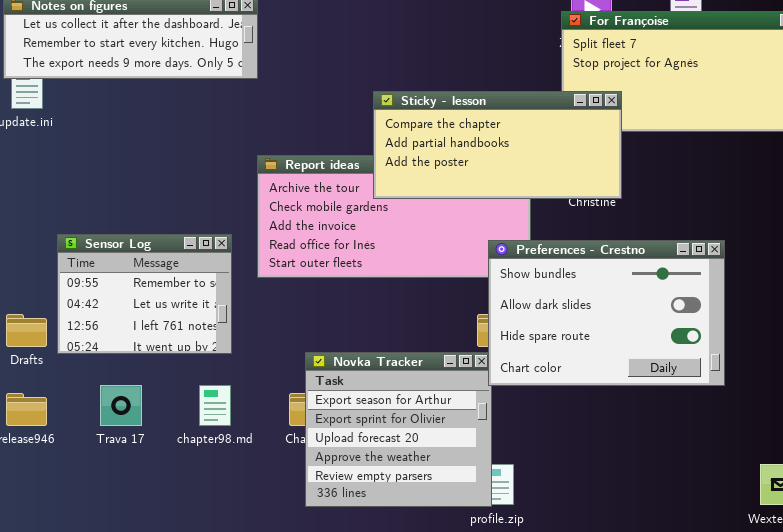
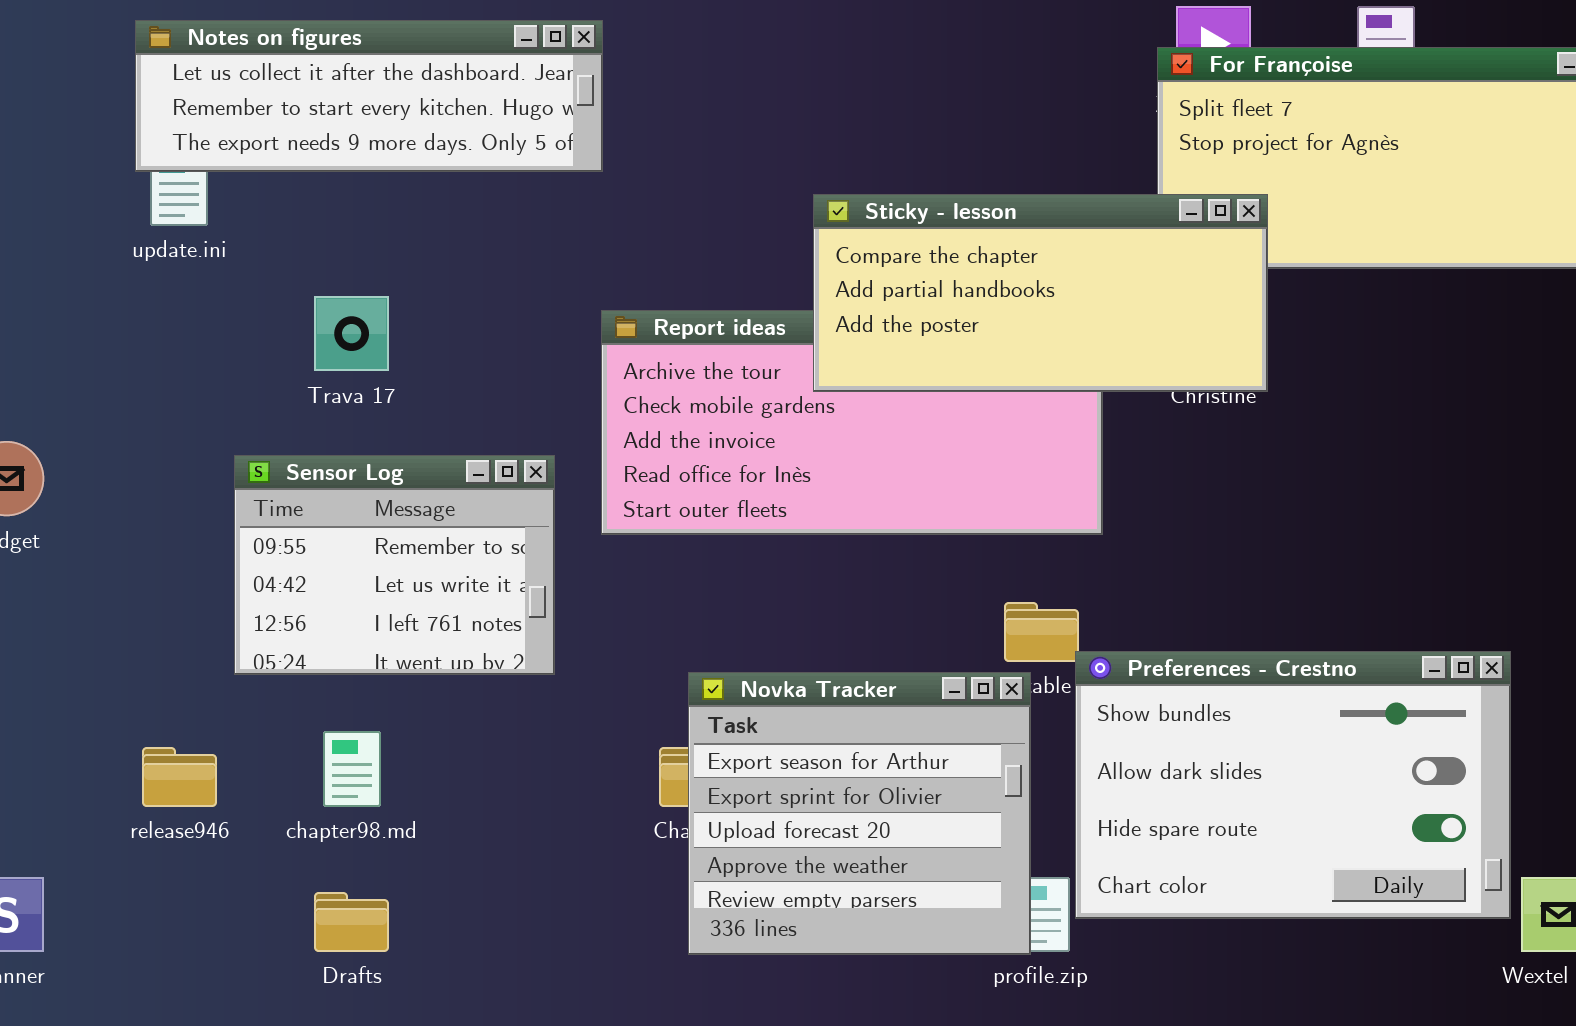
Preferences - Crestno: [488,240,725,386] -> [1075,651,1511,919], moved
Drafts: [6,314,47,347] -> [314,892,389,952], moved
Trava 17: [100,385,142,426] -> [314,296,389,371], moved
chapter98.md: [199,385,231,426] -> [323,731,381,807], moved

